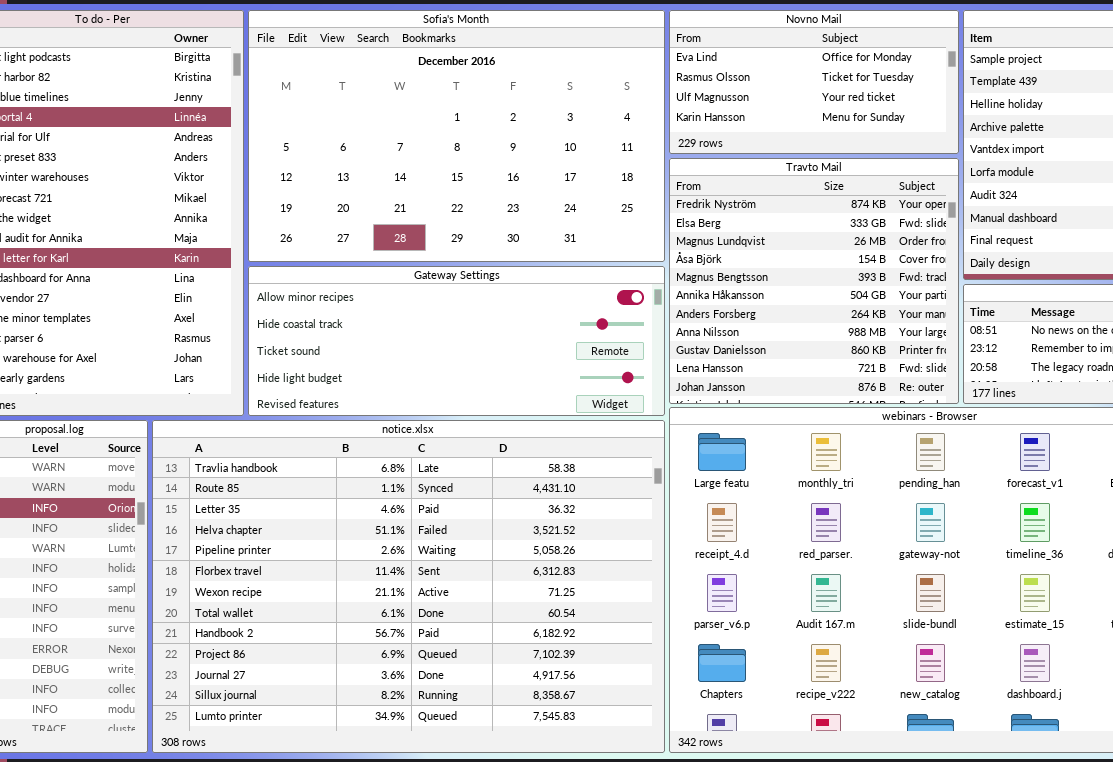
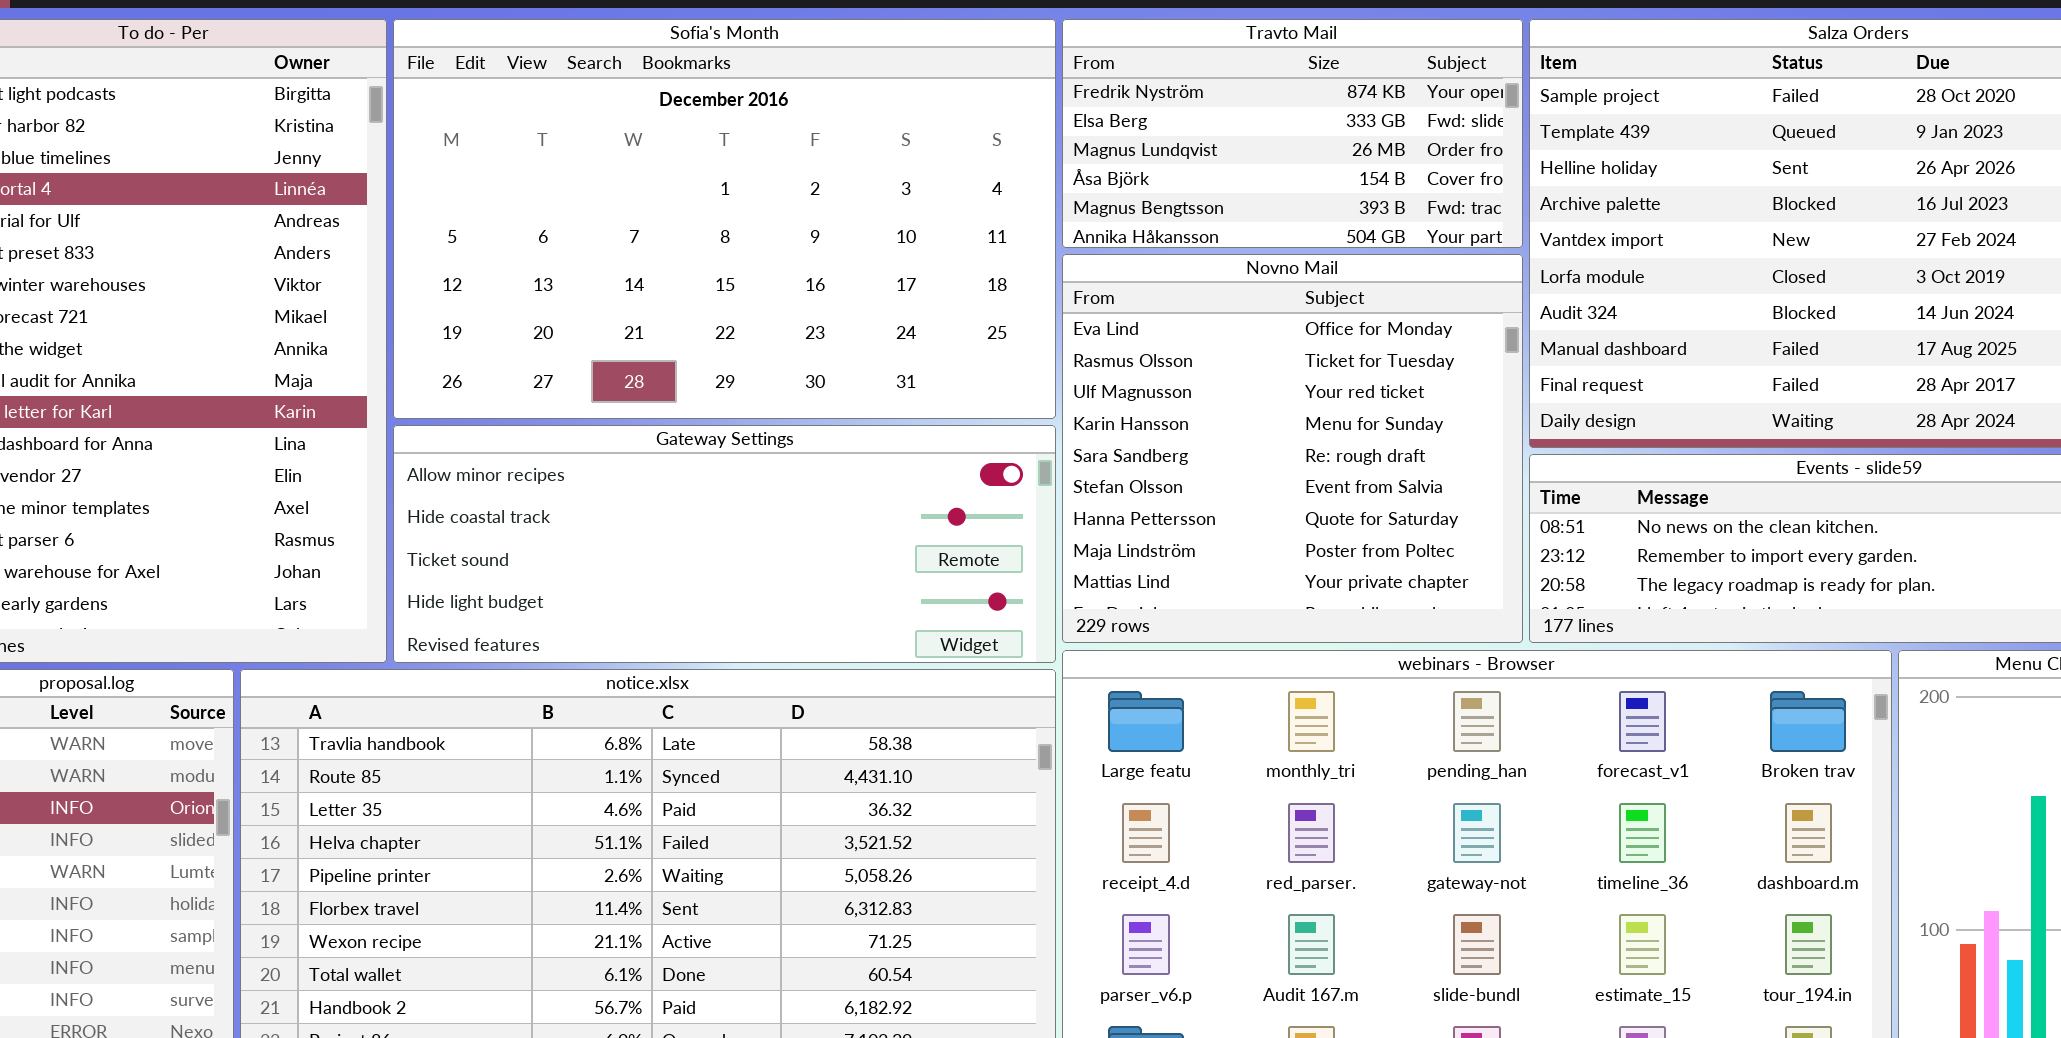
Novno Mail: [669,10,959,154] -> [1062,254,1523,643], moved, resized
Travto Mail: [669,158,959,404] -> [1062,19,1523,248], moved, resized

